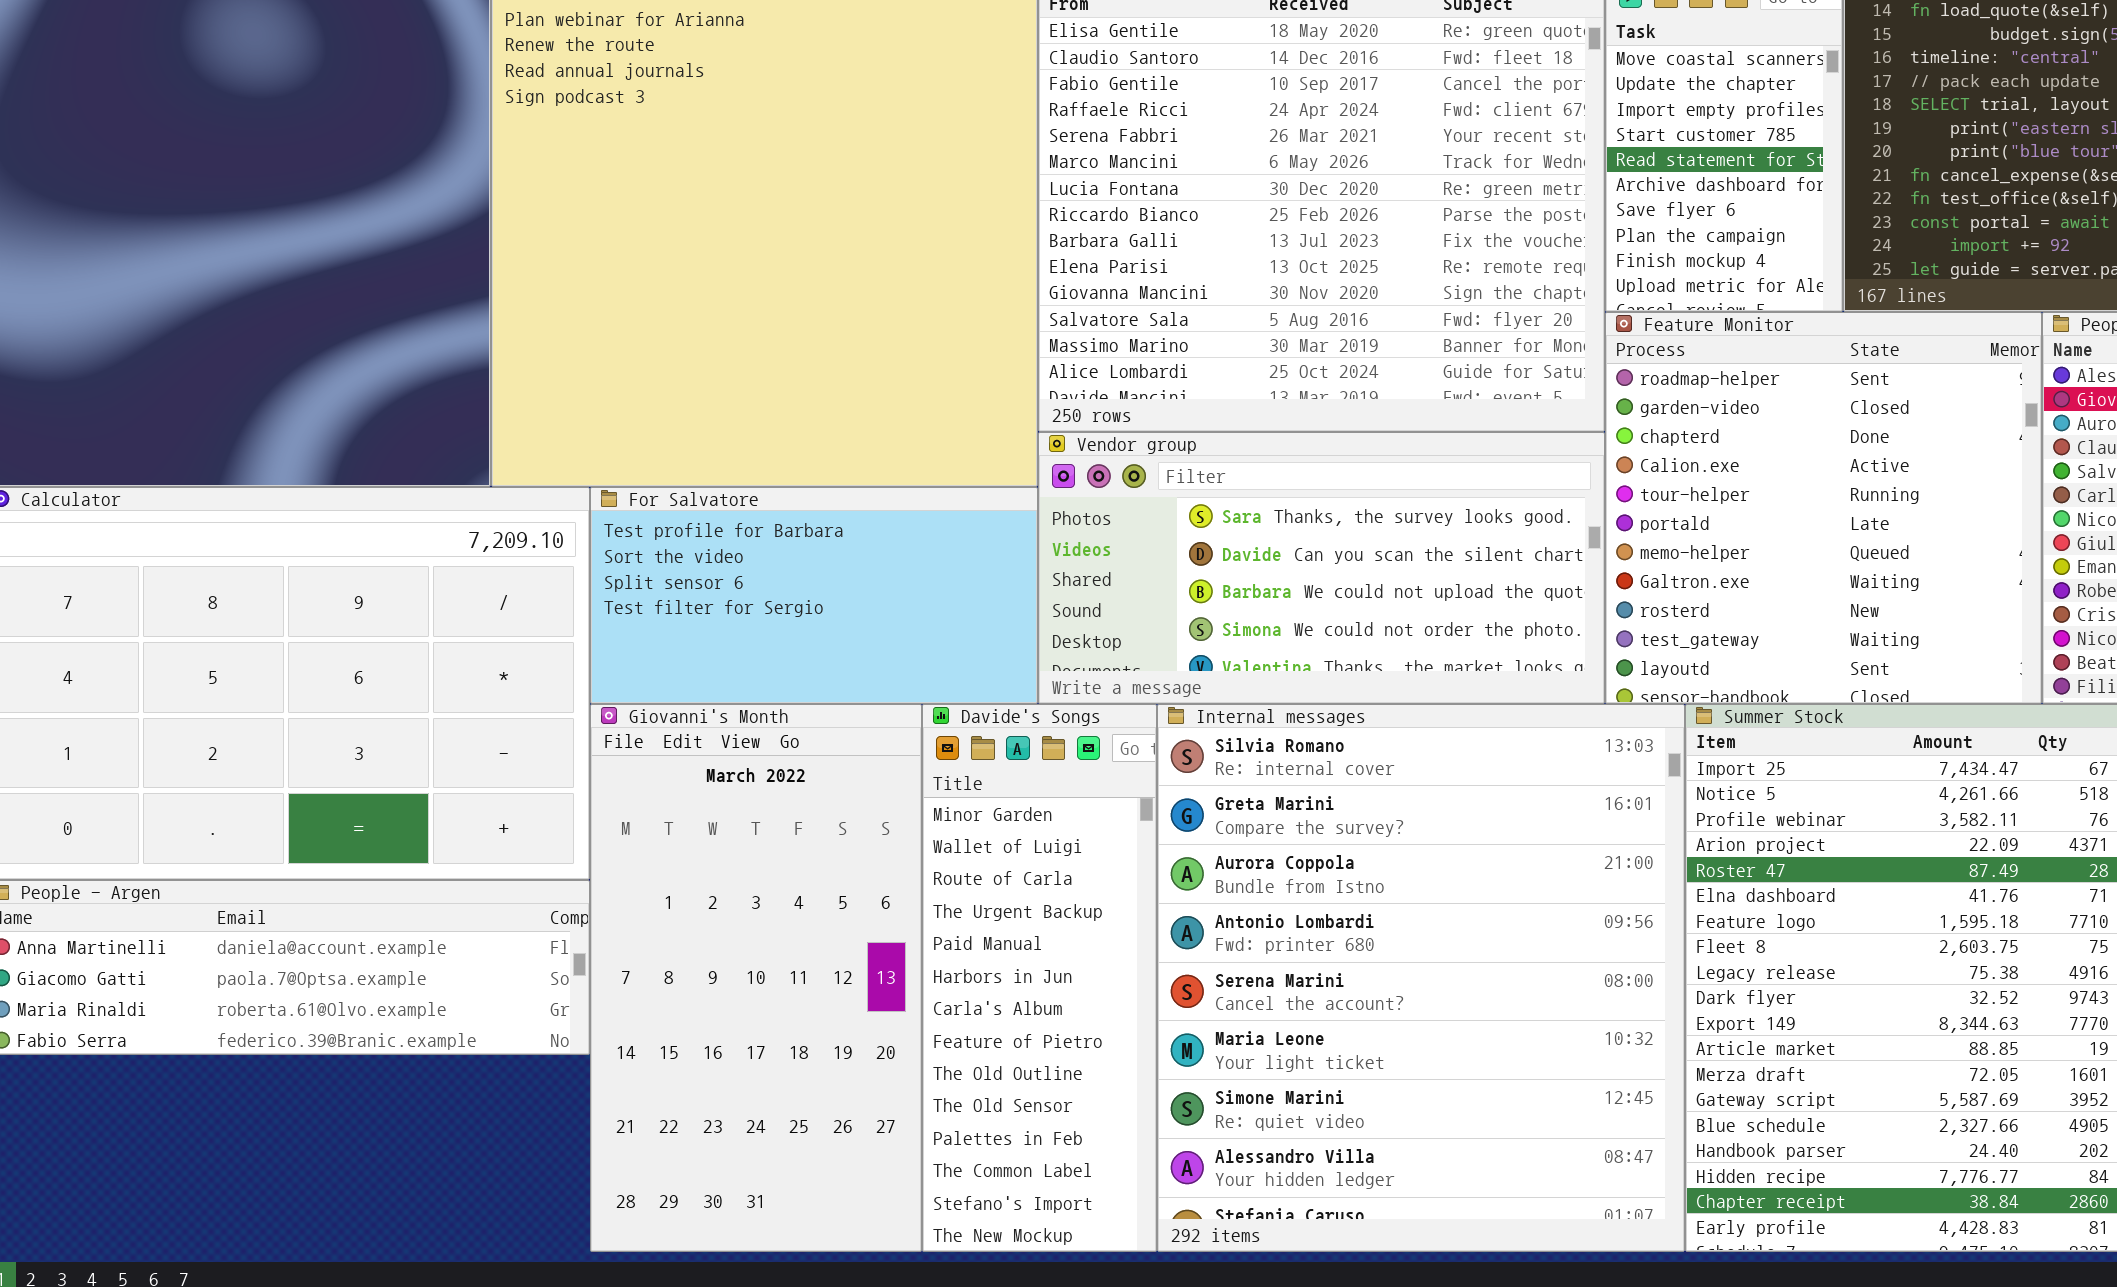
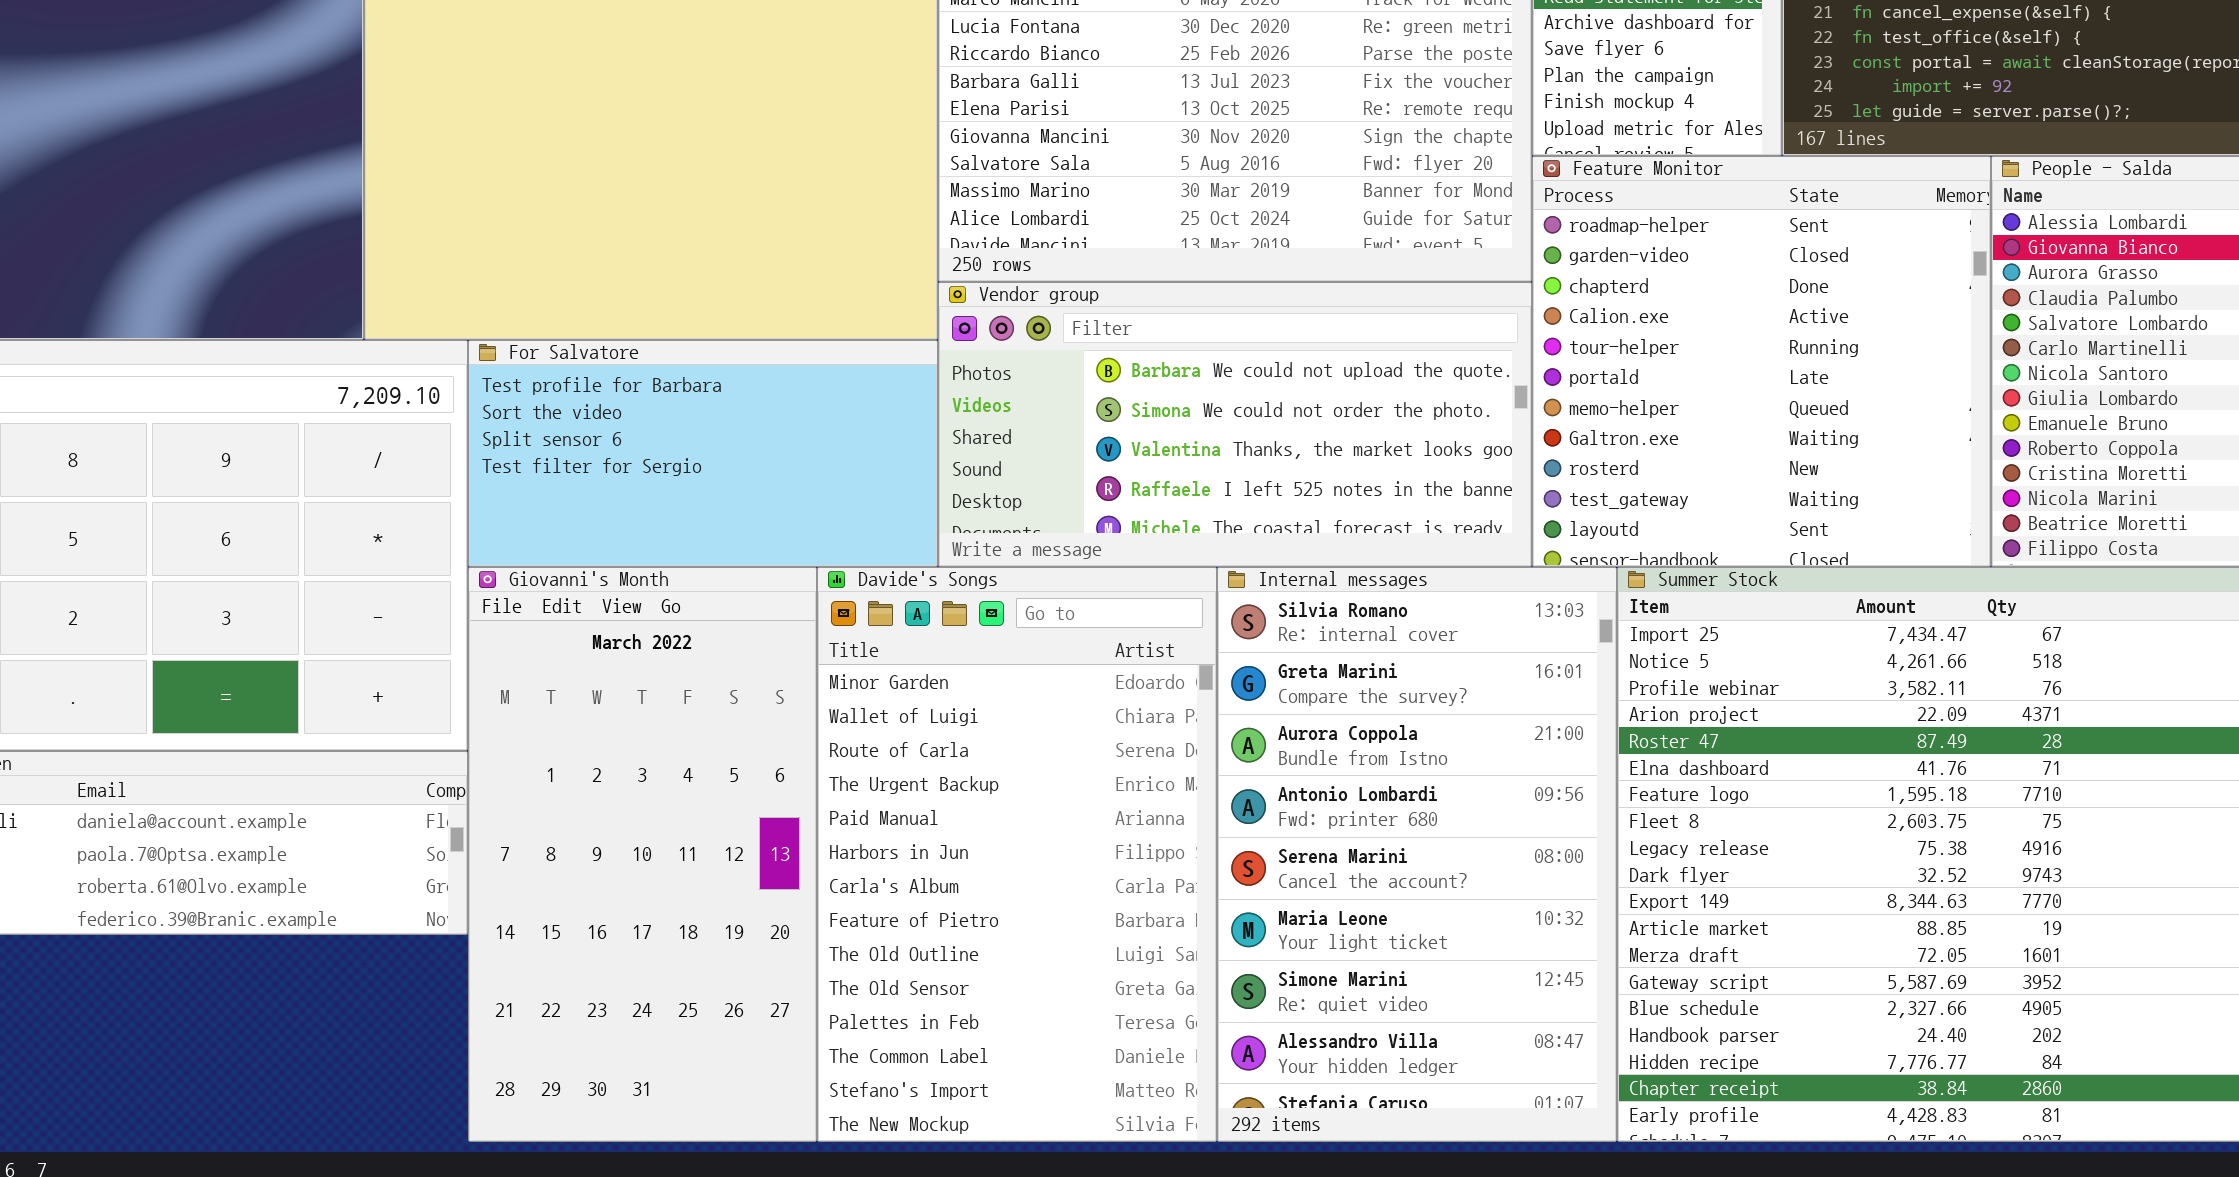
Vendor group: [1038,432,1605,704] -> [938,282,1532,567], scrolled down 2 rows
Davide's Songs: [922,704,1157,1252] -> [817,567,1217,1142], resized
Internal messages: [1157,704,1685,1252] -> [1217,567,1617,1142], resized

